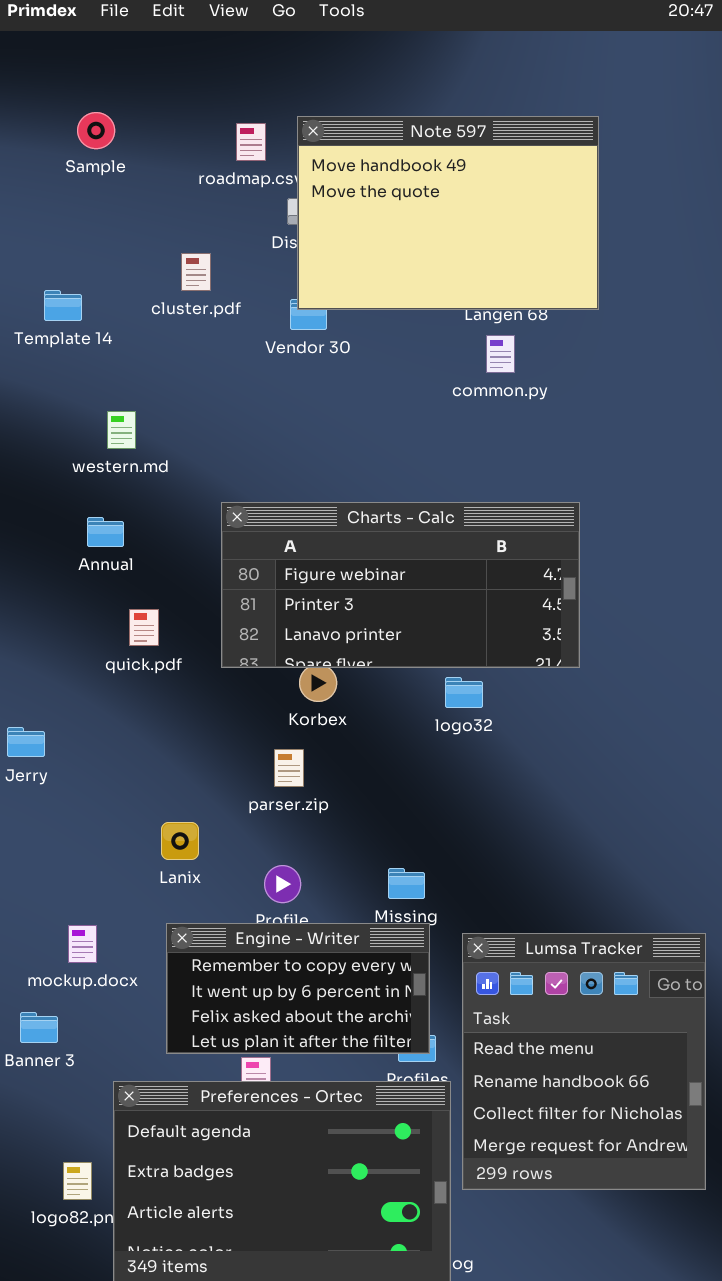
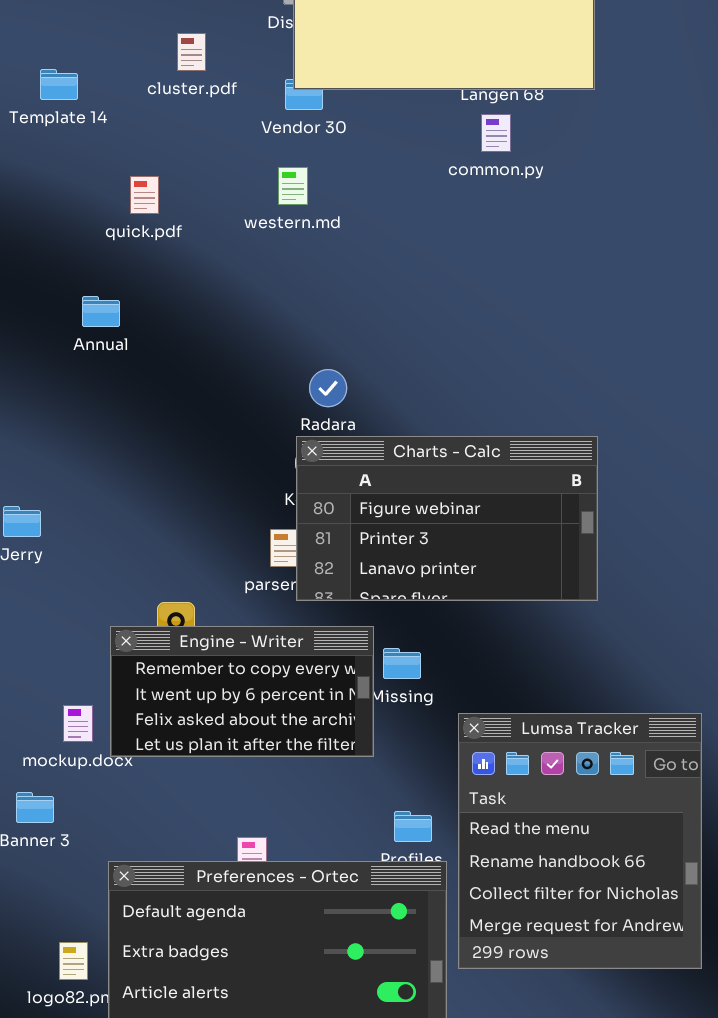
western.md: [107,411,136,449] -> [278,167,308,205], moved
Charts - Calc: [221,502,580,668] -> [296,436,598,601], moved, resized
quick.pdf: [129,609,159,646] -> [130,176,159,214], moved
Engine - Writer: [166,923,430,1054] -> [110,626,374,757], moved

